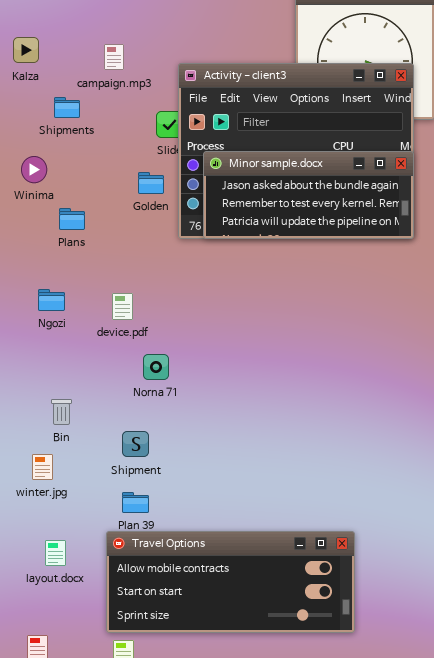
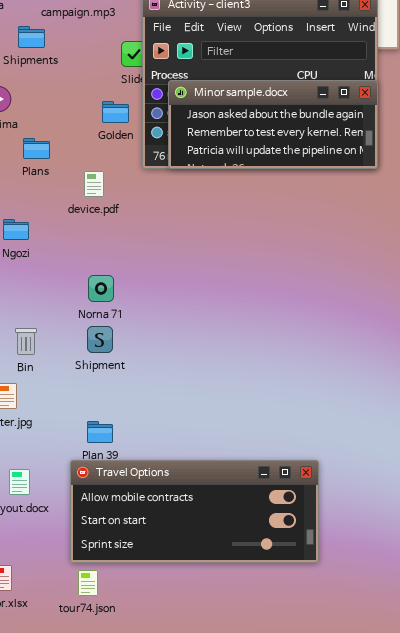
device.pdf: [112,293,133,320] -> [84,171,104,197], moved
Norna 71: [143,354,169,380] -> [88,275,114,302], moved
Shipment: [122,431,149,457] -> [87,326,113,353], moved

